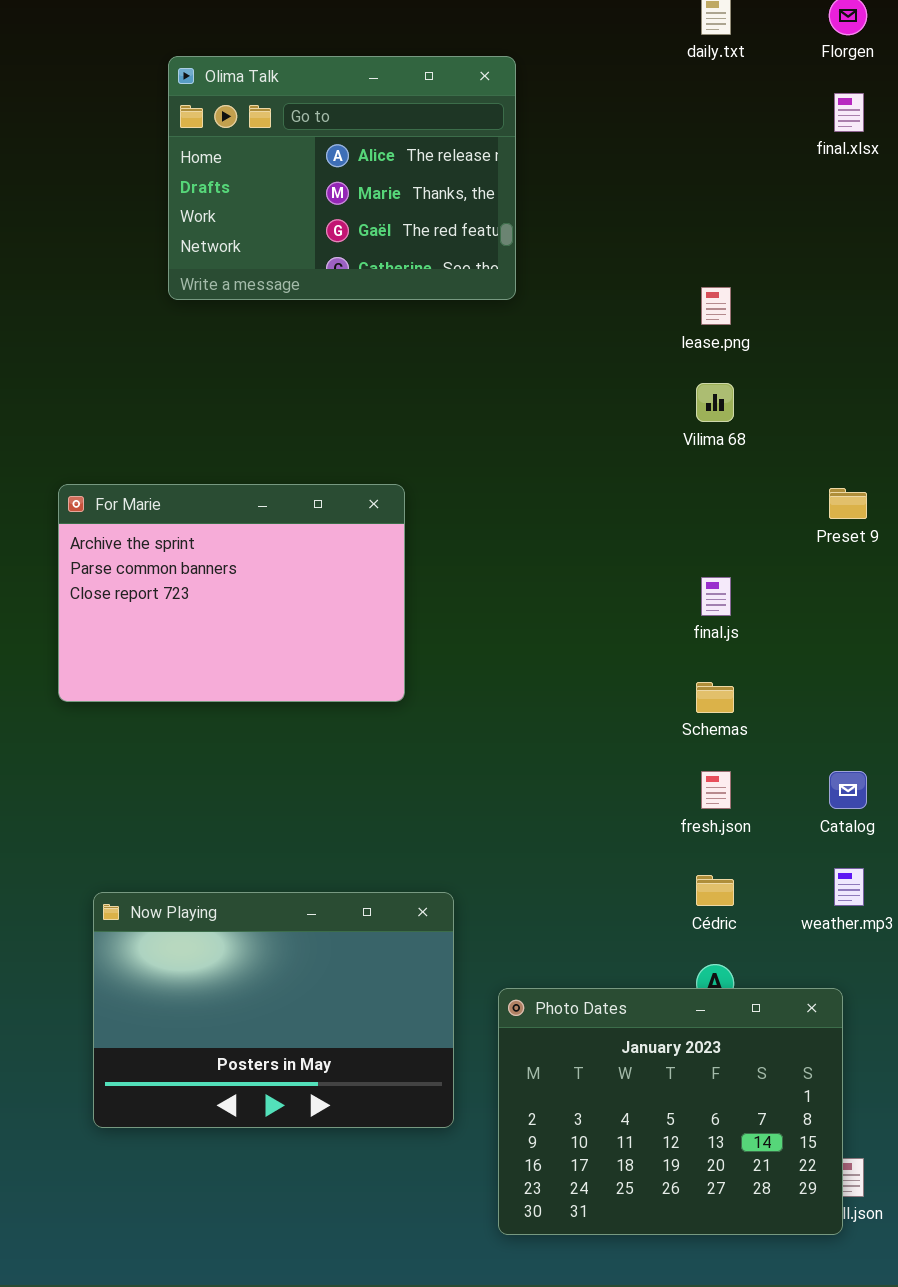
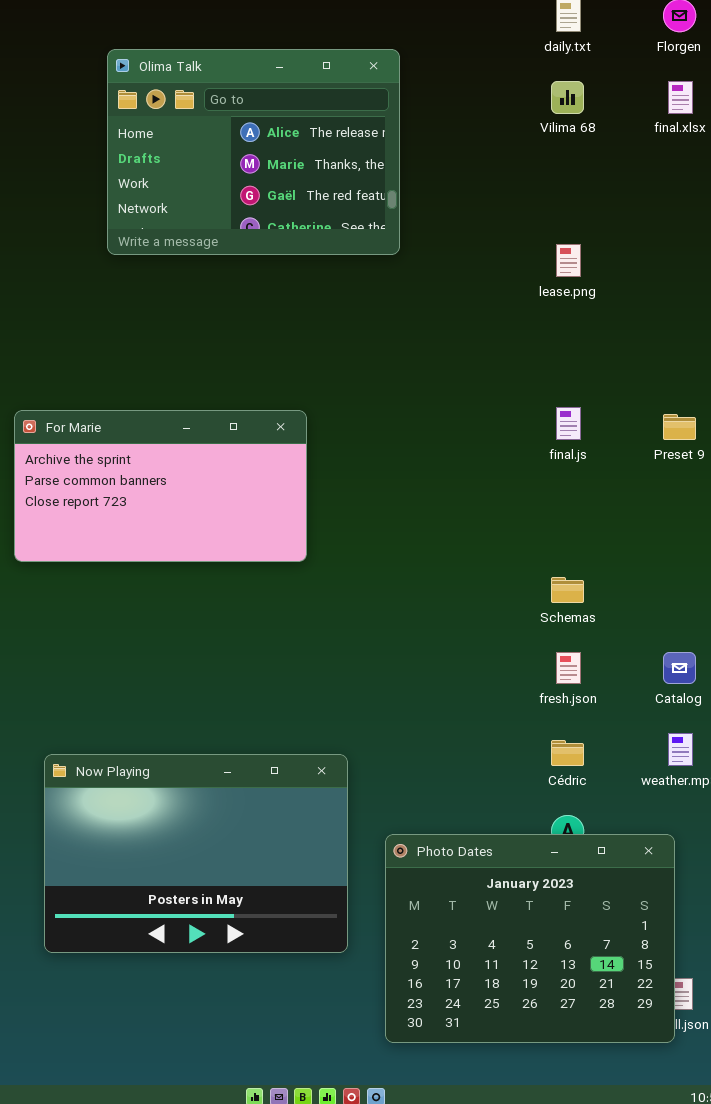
Vilima 68: [696,383,734,422] -> [551,81,584,114], moved
For Marie: [58,484,405,702] -> [14,410,307,562], resized
final.js: [701,577,731,616] -> [556,407,581,440], moved

